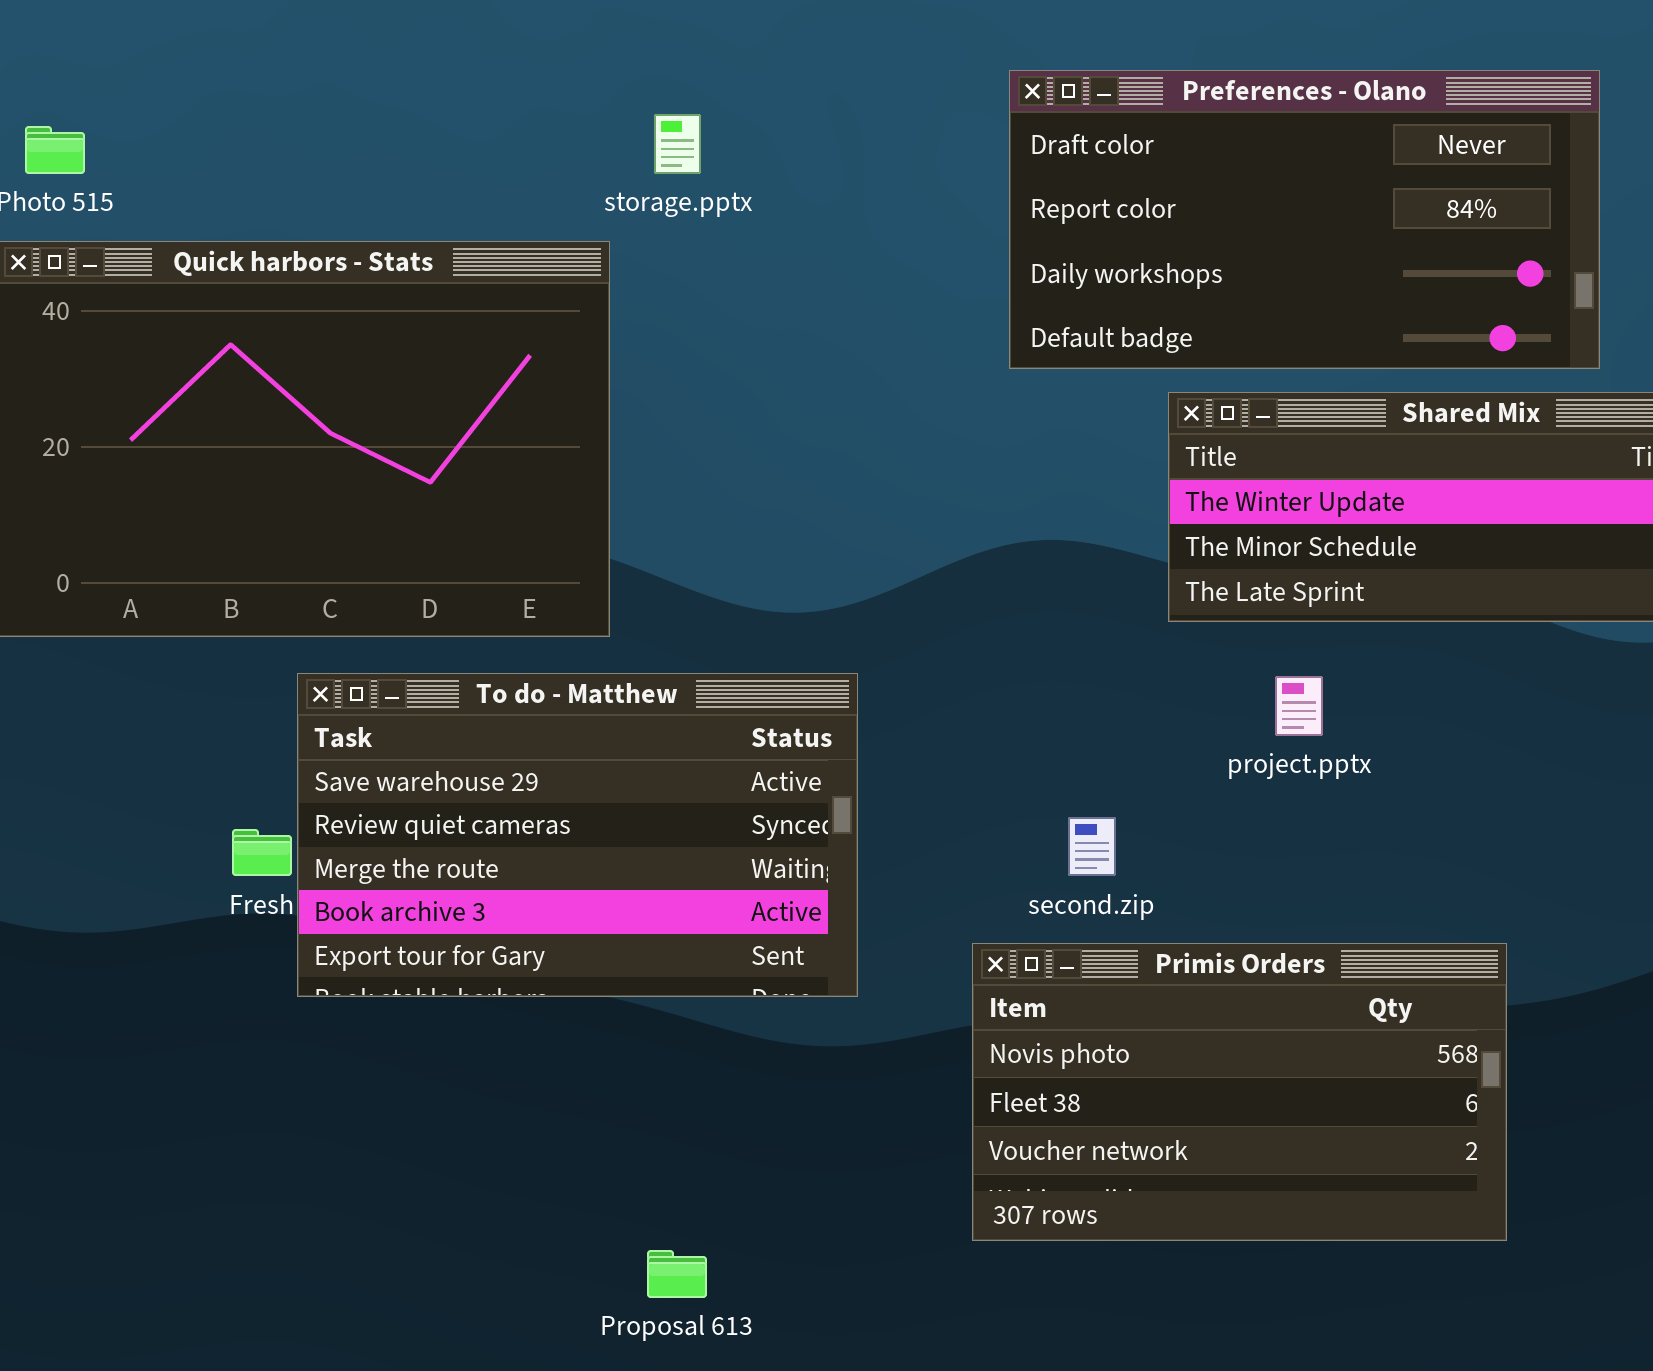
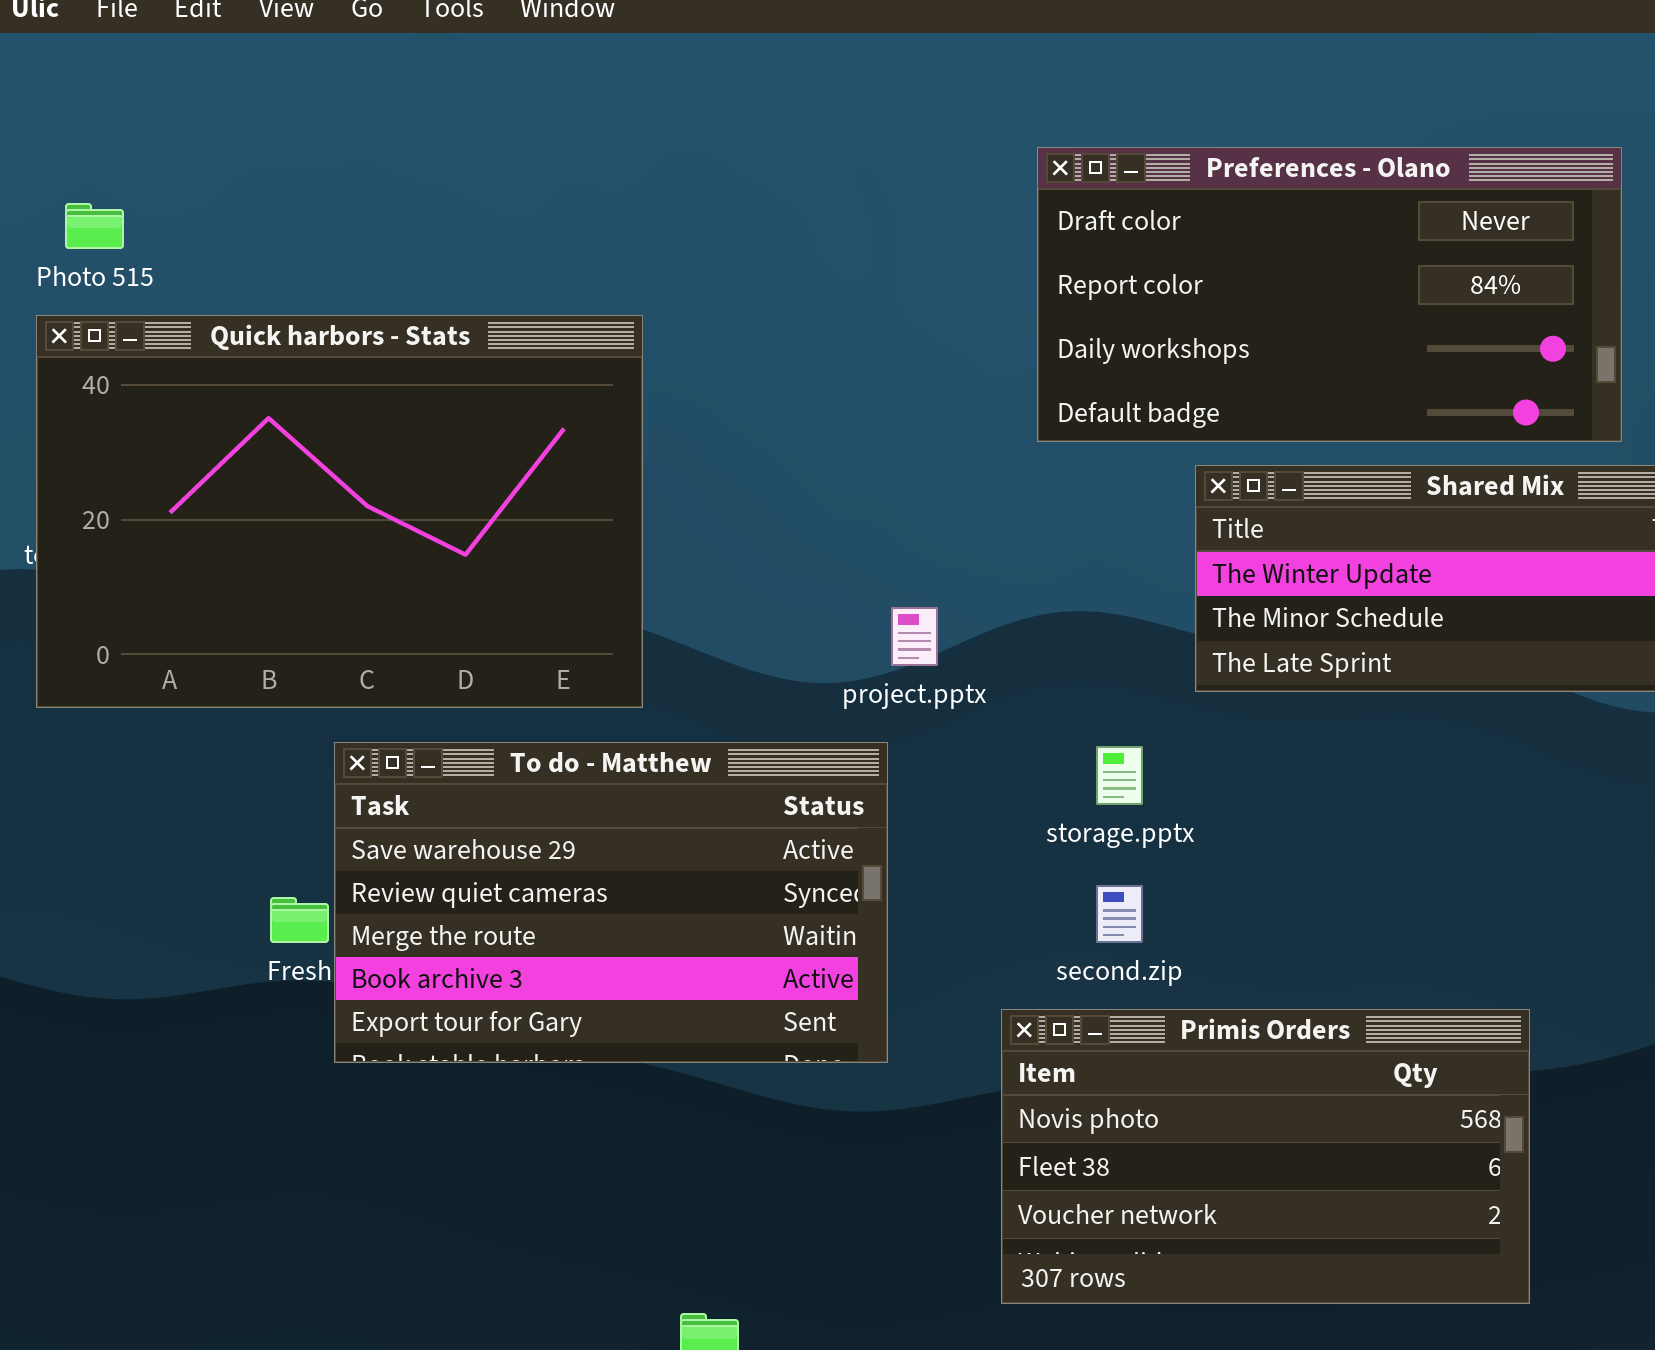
storage.pptx: [654,114,701,174] -> [1096,746,1143,805], moved
project.pptx: [1275,676,1323,736] -> [891,607,938,666], moved

